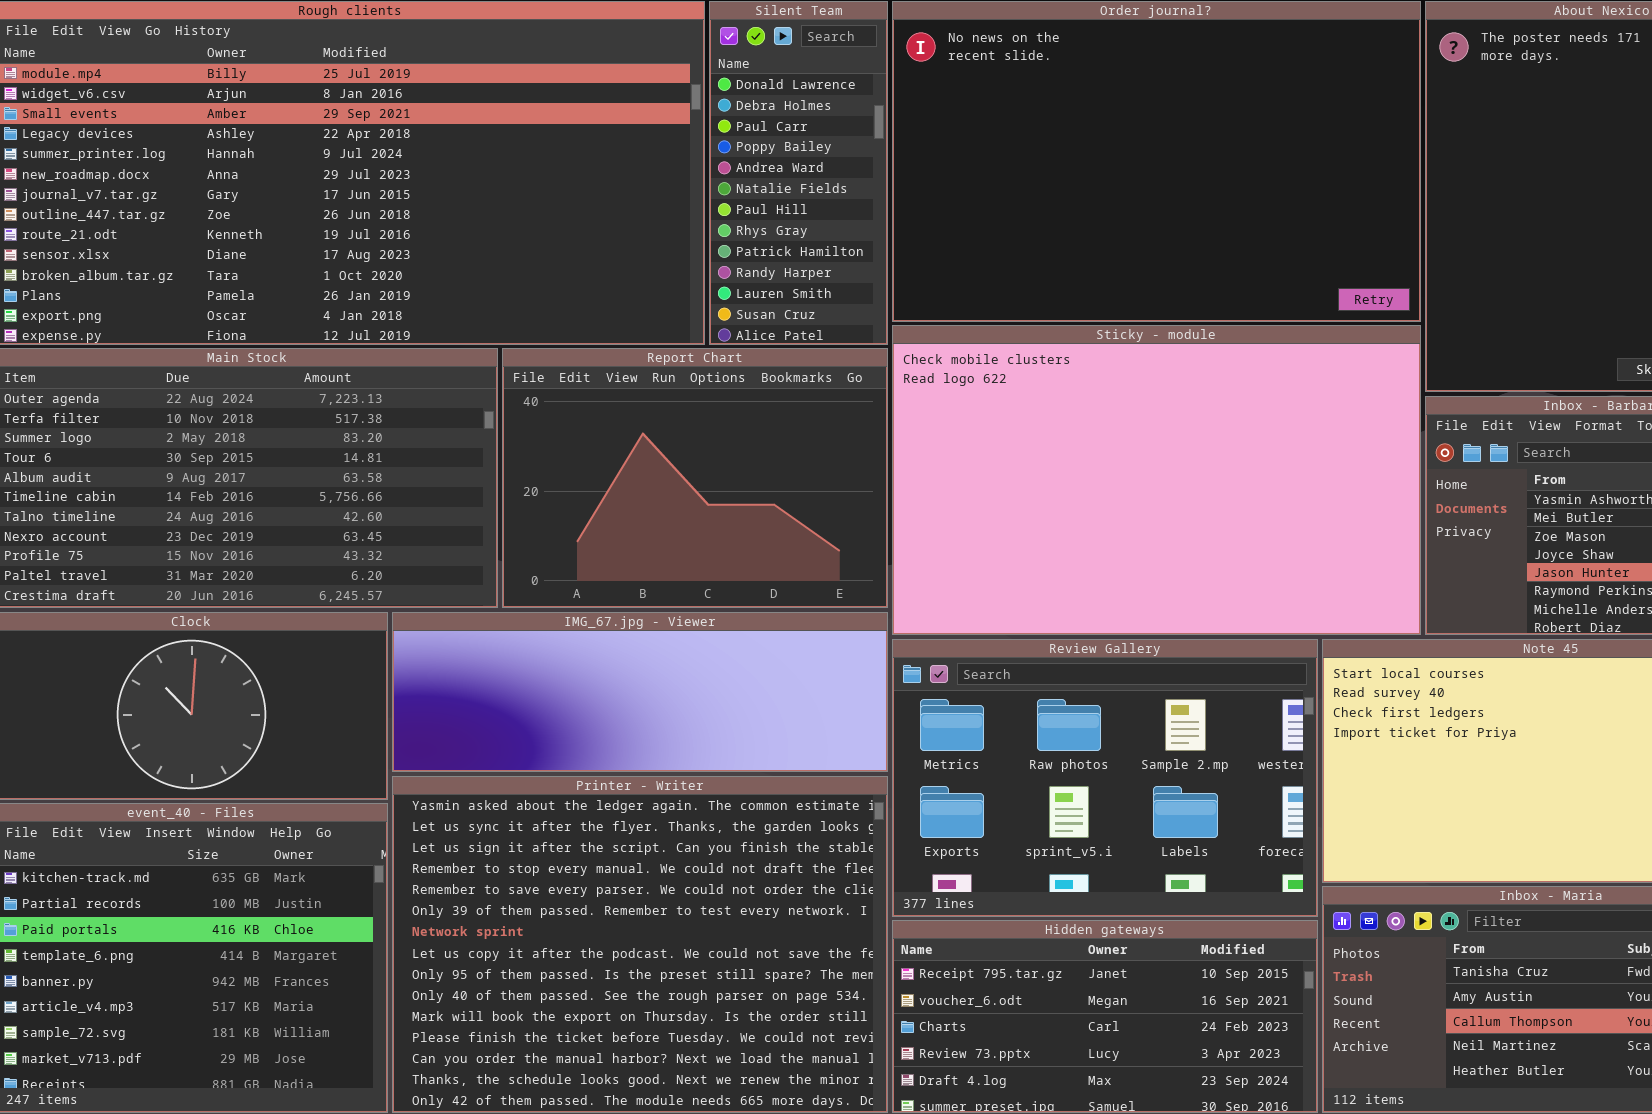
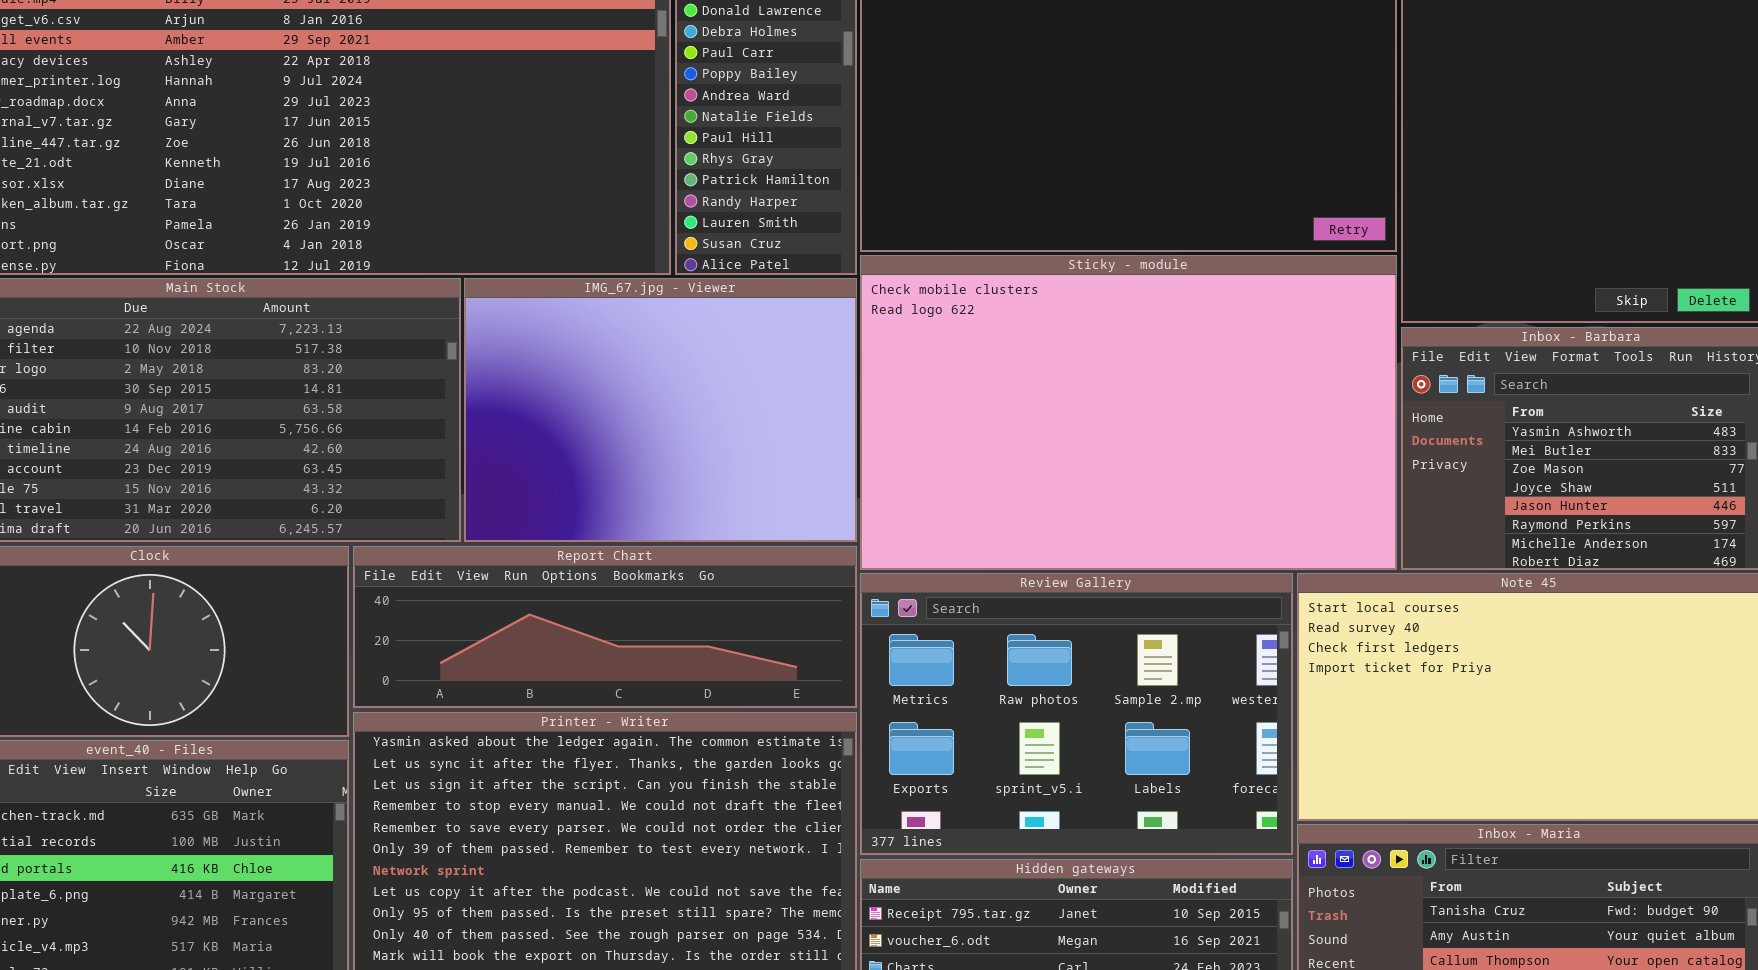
Report Chart: [502,348,888,608] -> [353,546,857,708], moved, resized
IMG_67.jpg - Viewer: [392,612,888,772] -> [464,278,857,542], moved, resized

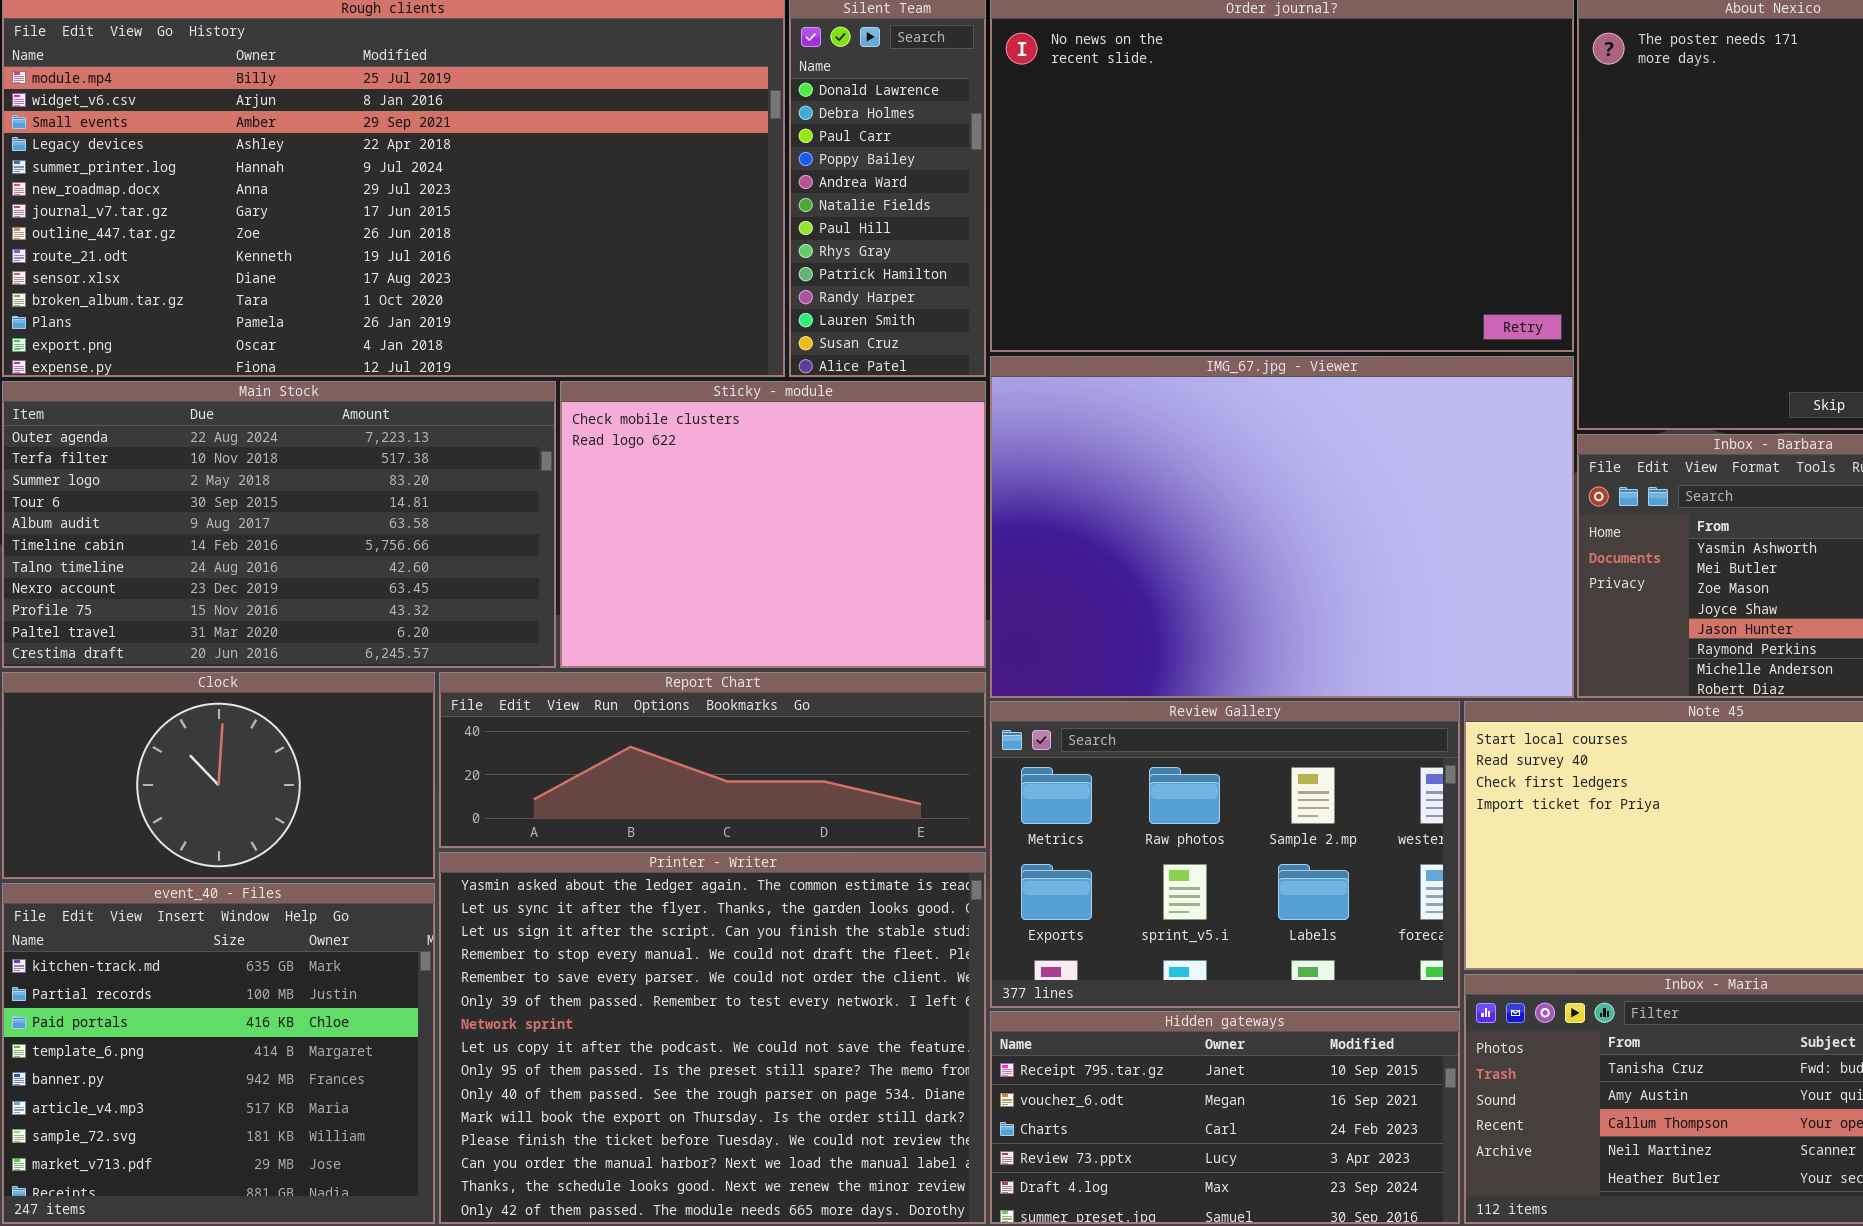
Sticky - module: [860,255,1397,570] -> [560,381,986,668], moved, resized
IMG_67.jpg - Viewer: [464,278,857,542] -> [990,356,1574,698], moved, resized

